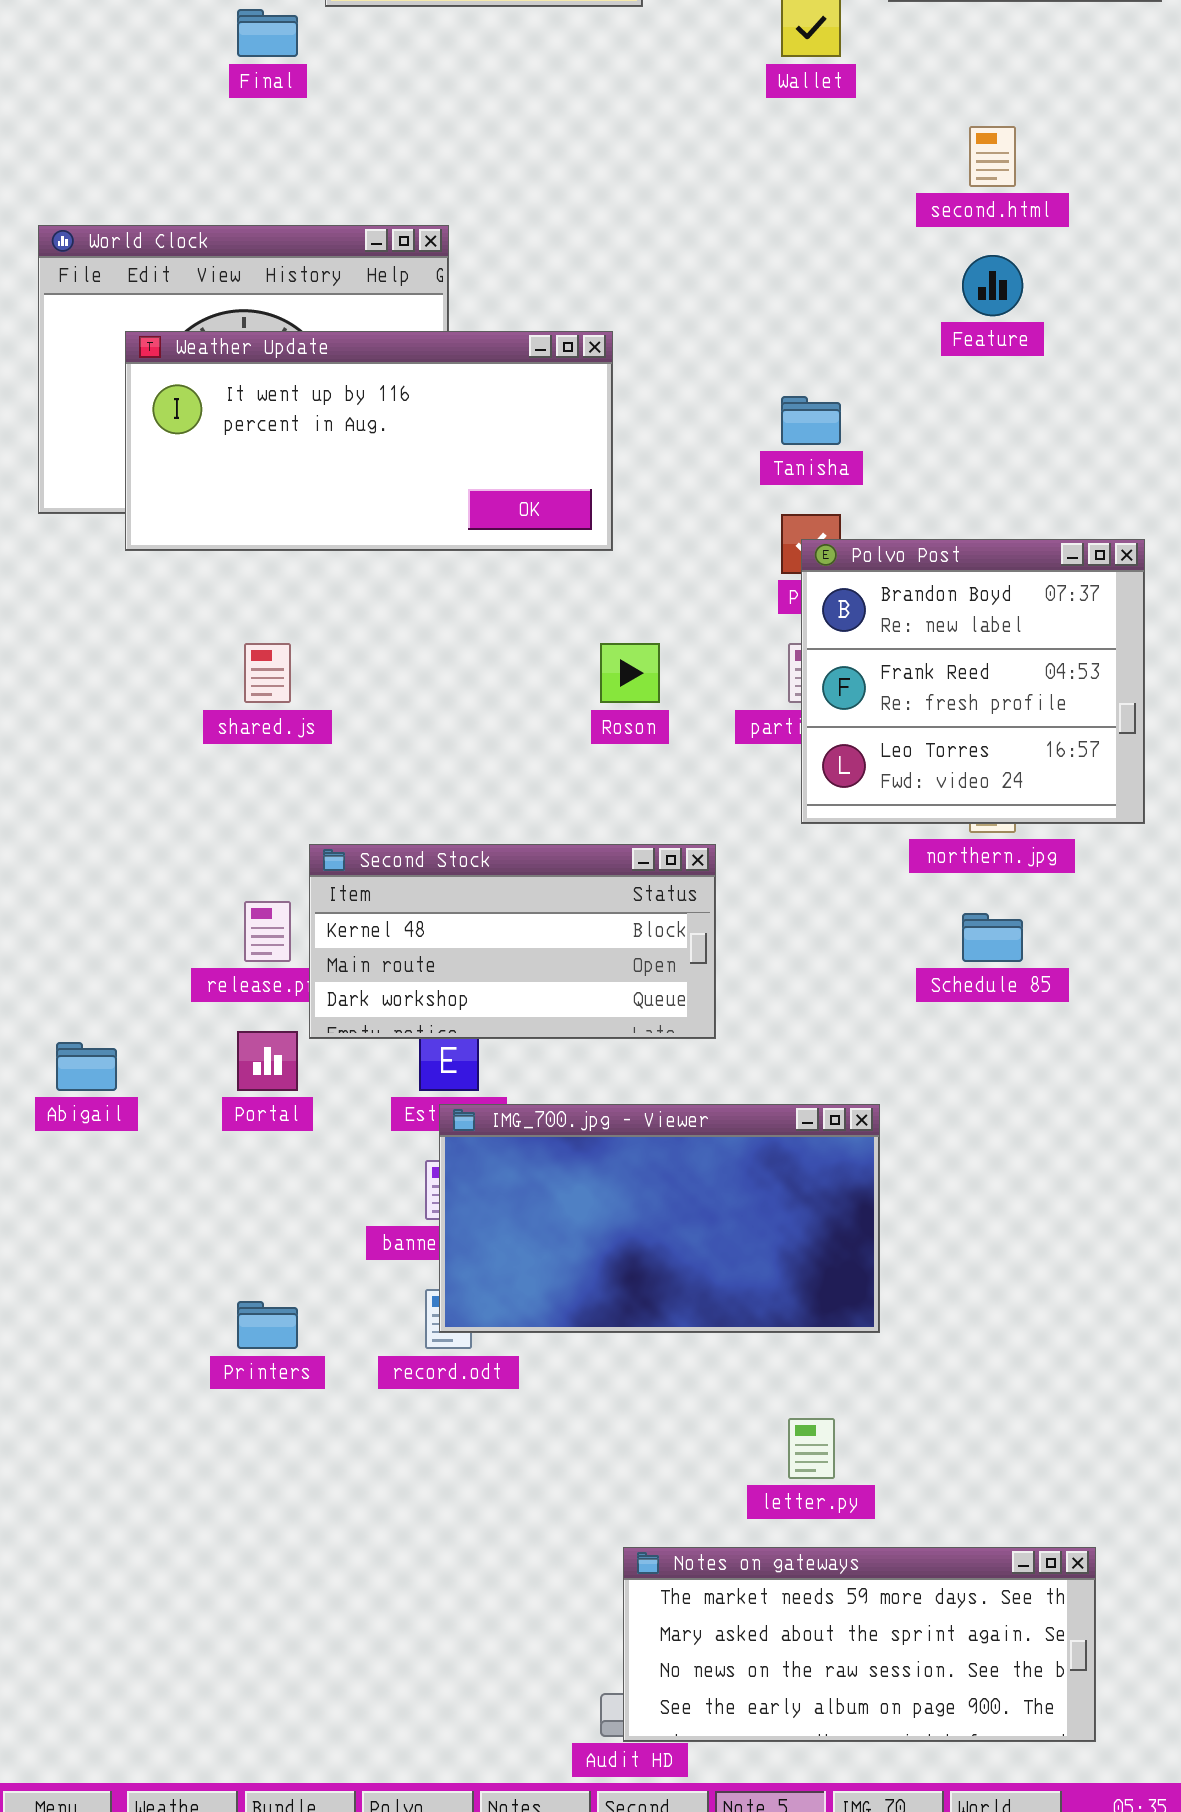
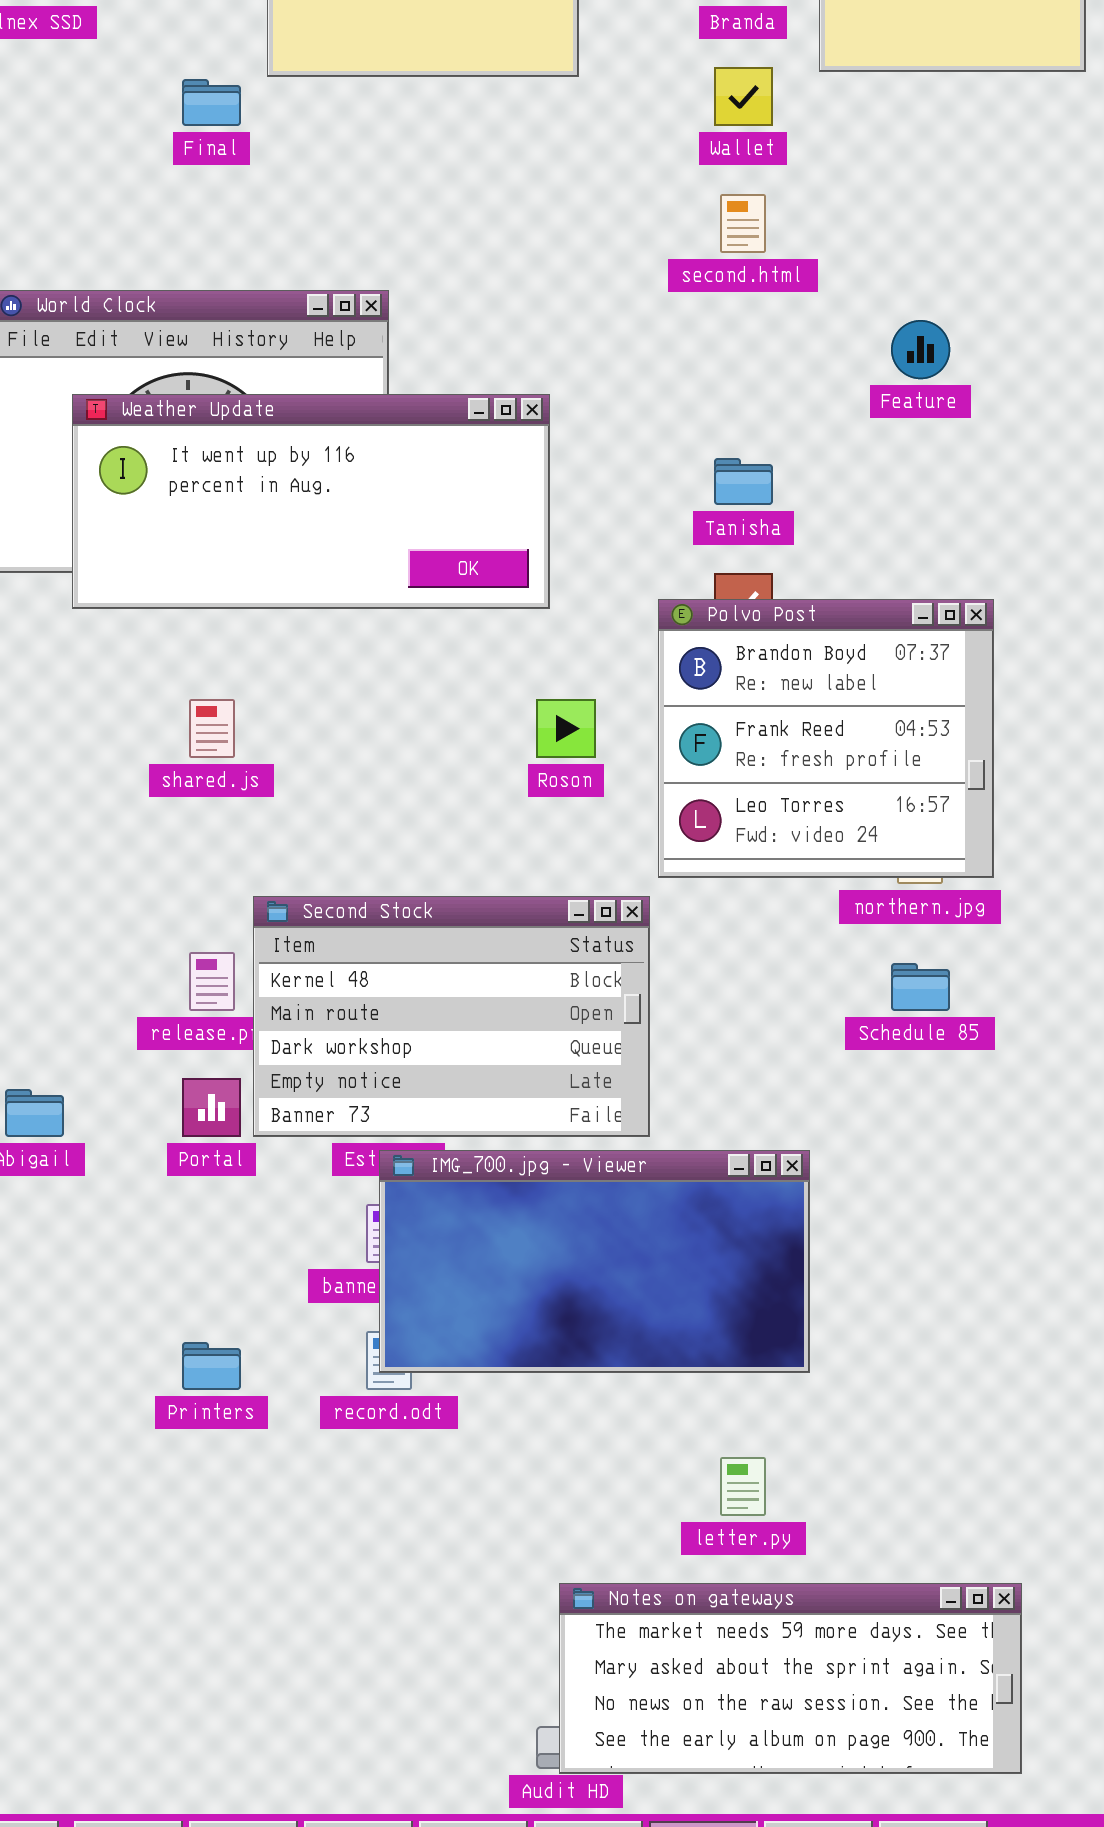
second.html: [969,126,1016,187] -> [720,194,766,253], moved
Polvo Post: [801,539,1145,824] -> [658,599,994,878], moved
Second Stock: [309,844,716,1039] -> [253,896,650,1137], resized

